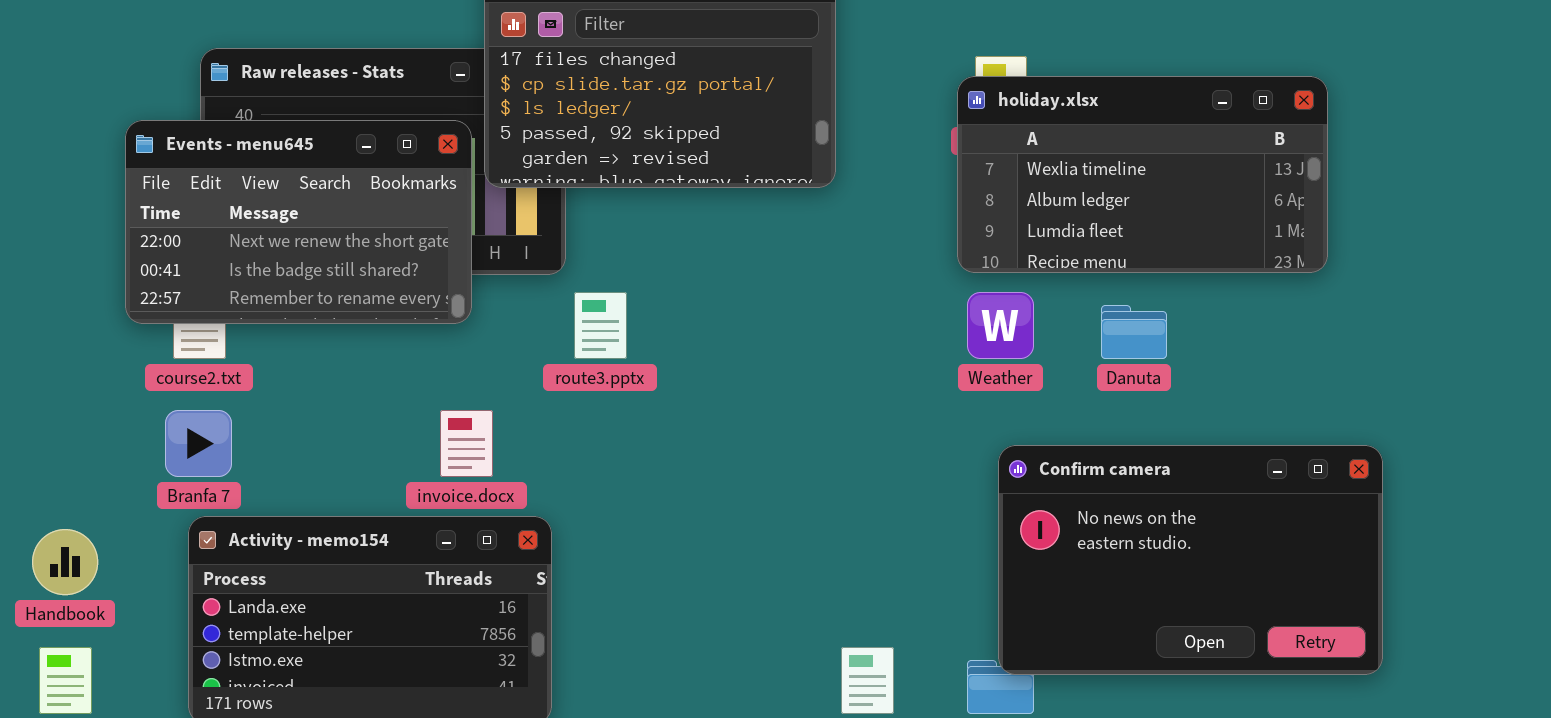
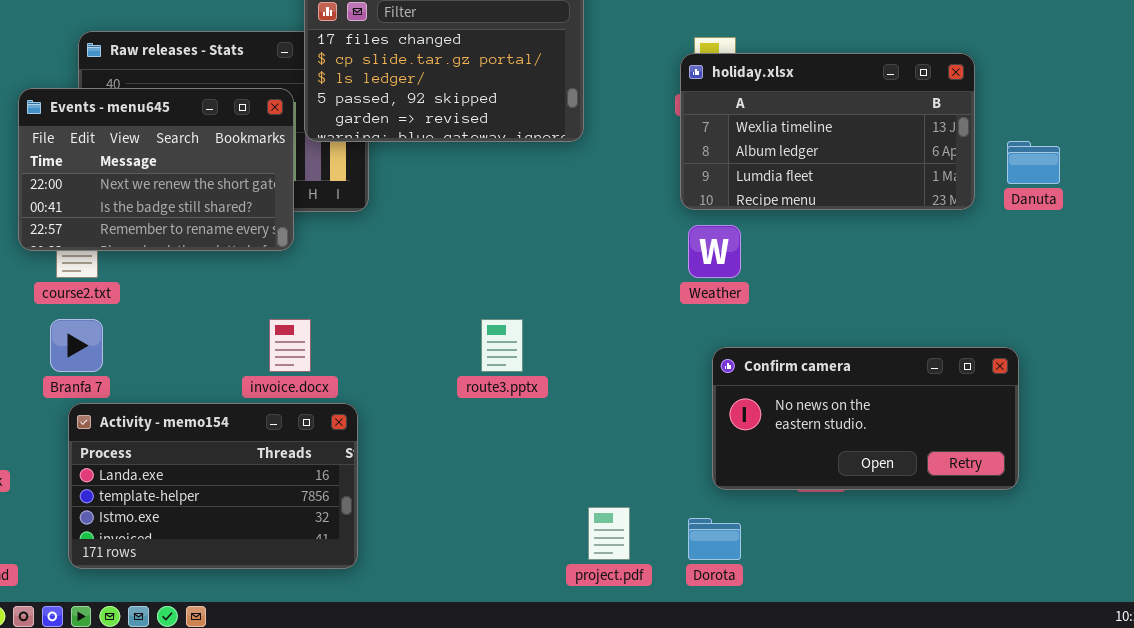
route3.pptx: [574,292,627,359] -> [481,319,523,372], moved
Danuta: [1101,305,1167,359] -> [1007,141,1060,184], moved
Confirm camera: [998,445,1383,675] -> [712,347,1019,490], resized

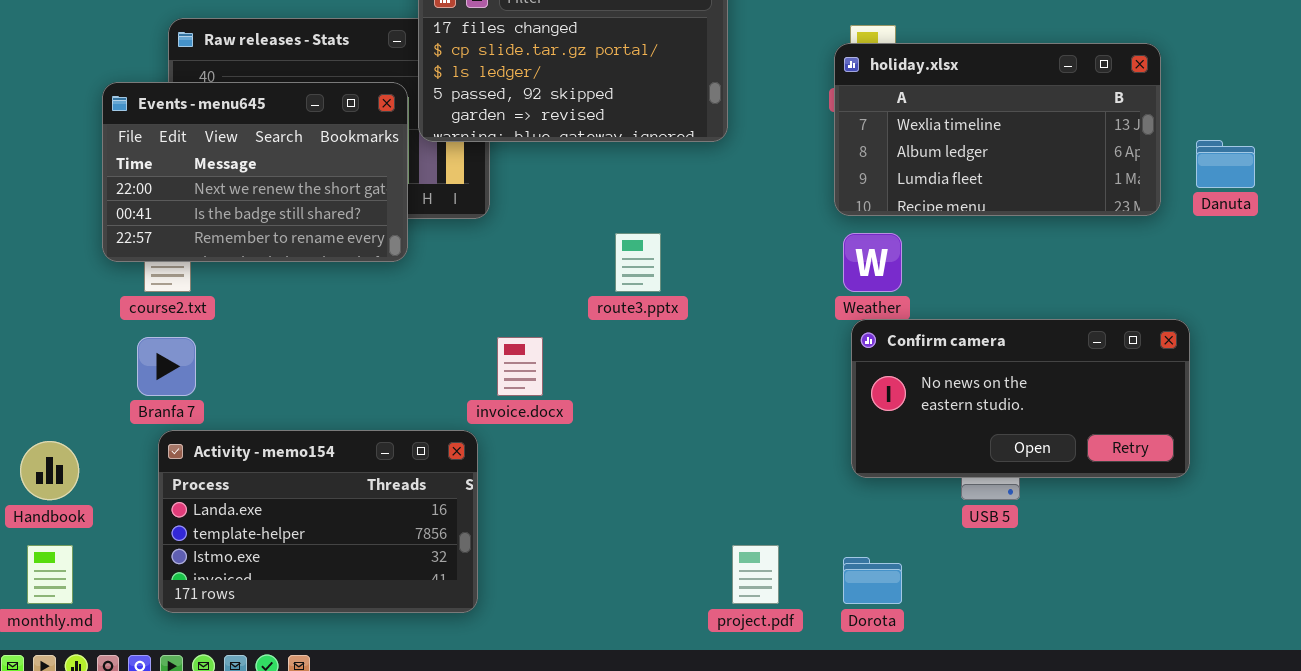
invoice.docx: [269,319,311,372] -> [497,337,543,396], moved
route3.pptx: [481,319,523,372] -> [615,233,661,292], moved
Confirm camera: [712,347,1019,490] -> [851,319,1190,478], moved

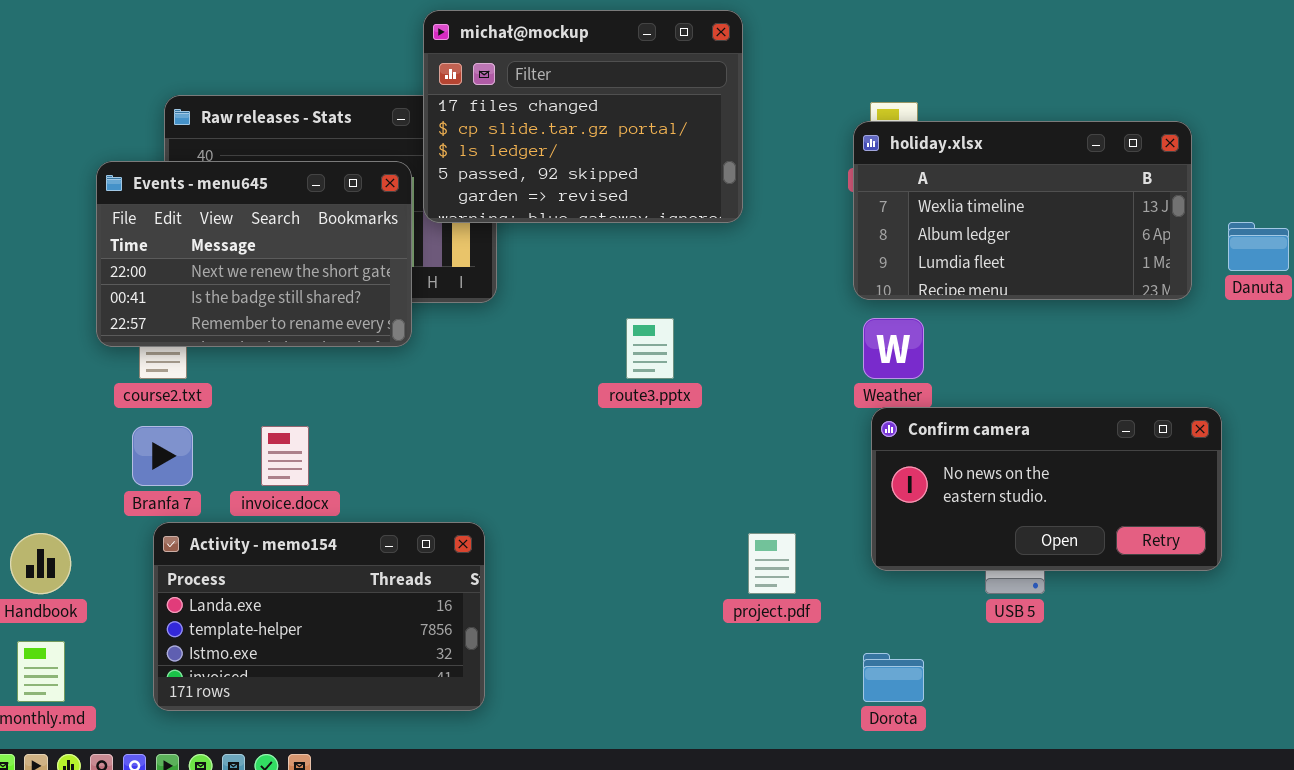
invoice.docx: [497,337,543,396] -> [261,426,309,486], moved
project.pdf: [732,545,779,604] -> [748,533,796,594], moved

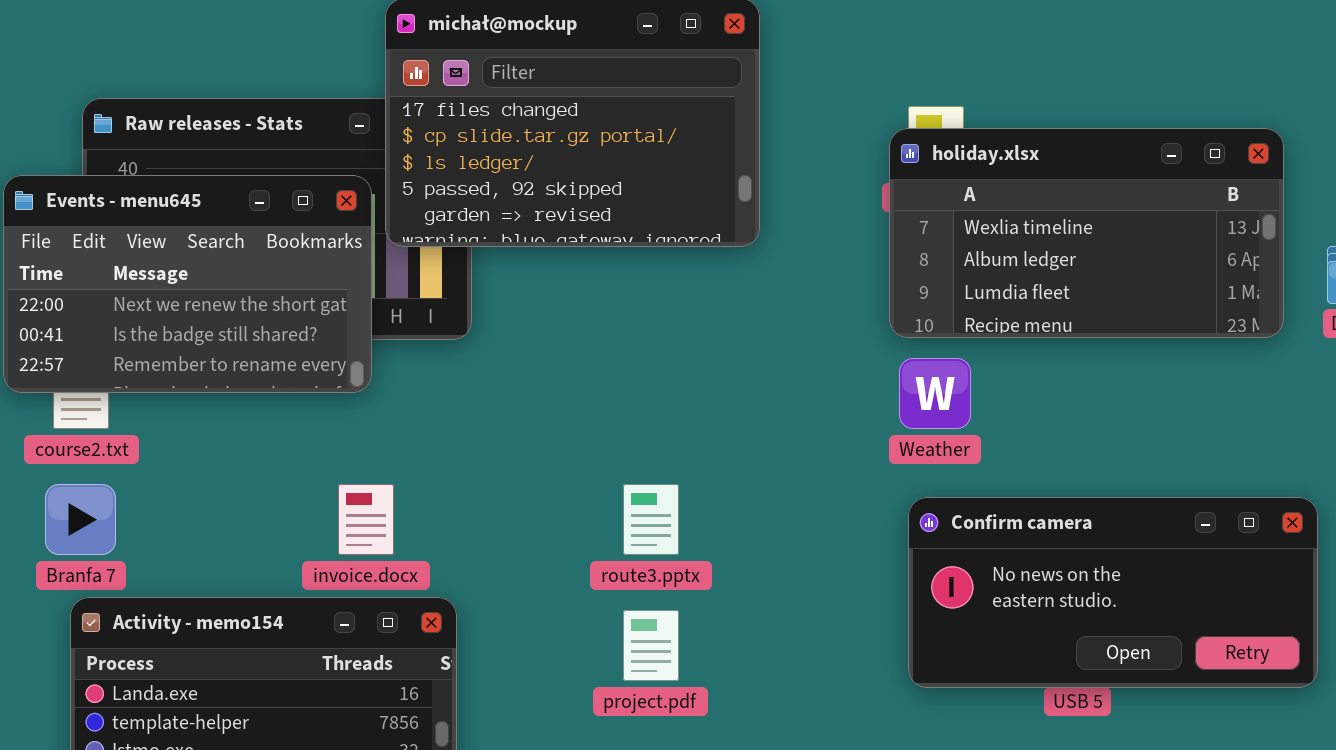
route3.pptx: [626,318,674,379] -> [623,484,679,555], moved
Confirm camera: [871,407,1222,571] -> [908,497,1318,688], moved
invoice.docx: [261,426,309,486] -> [338,484,394,555], moved
project.pdf: [748,533,796,594] -> [623,610,679,681], moved

